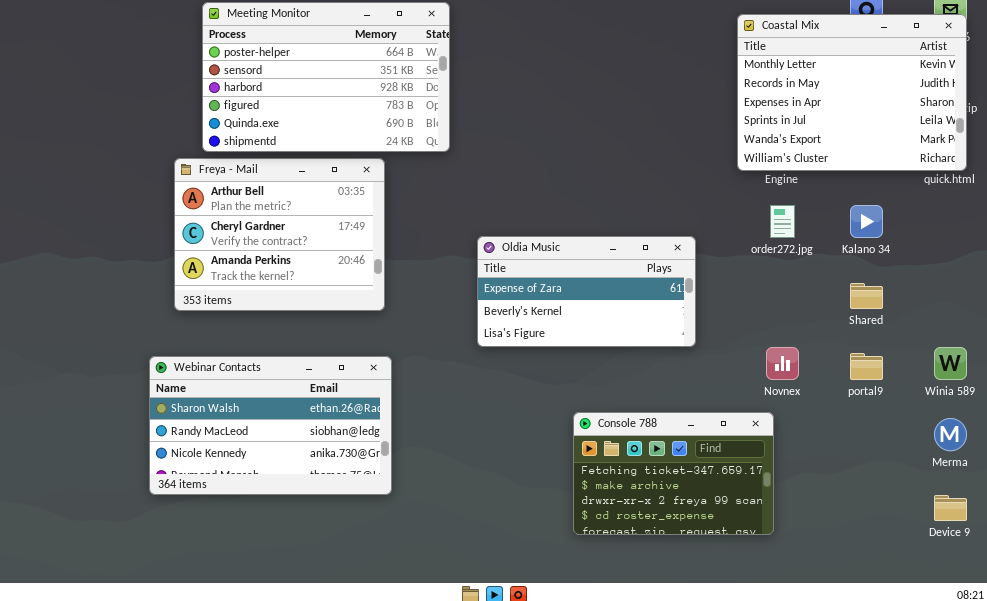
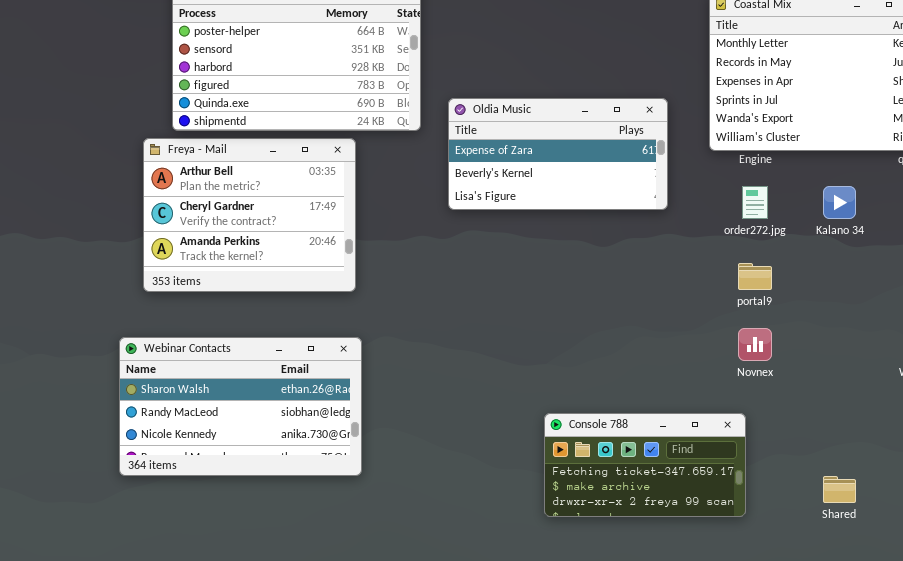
Oldia Music: [477,236,696,347] -> [448,98,668,210], moved
Shared: [850,283,883,309] -> [823,476,856,503], moved
portal9: [850,353,883,380] -> [738,263,772,290], moved
Console 788: [573,412,774,535] -> [544,413,746,517], resized

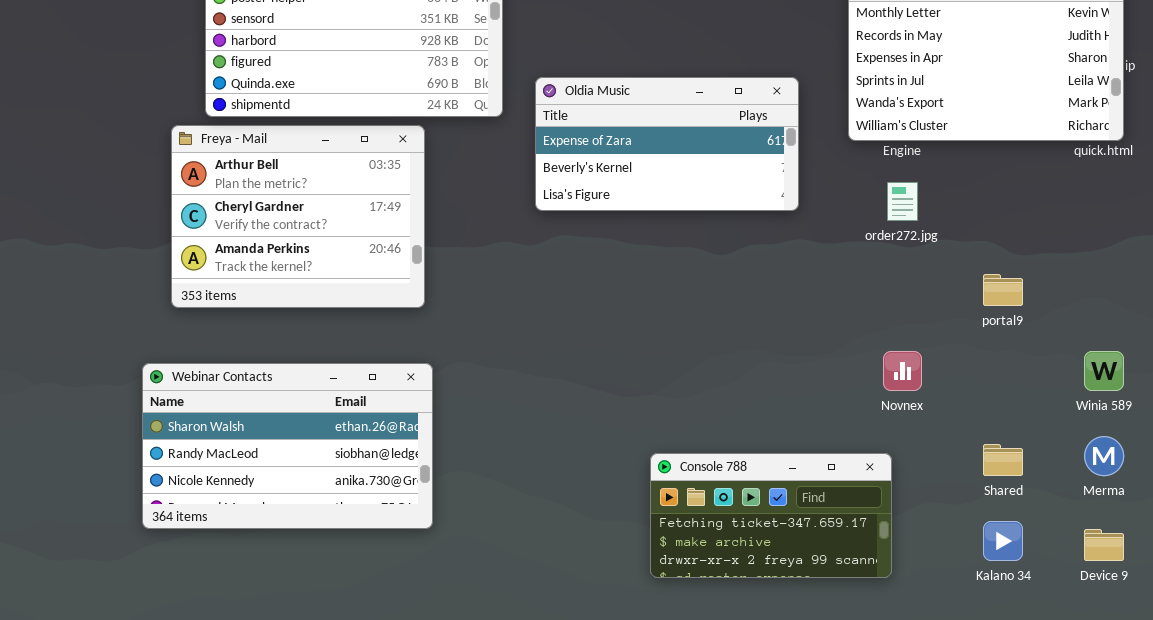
Kalano 34: [823,186,856,219] -> [983,521,1023,561], moved
portal9: [738,263,772,290] -> [983,274,1023,306], moved
Shared: [823,476,856,503] -> [983,444,1023,476], moved

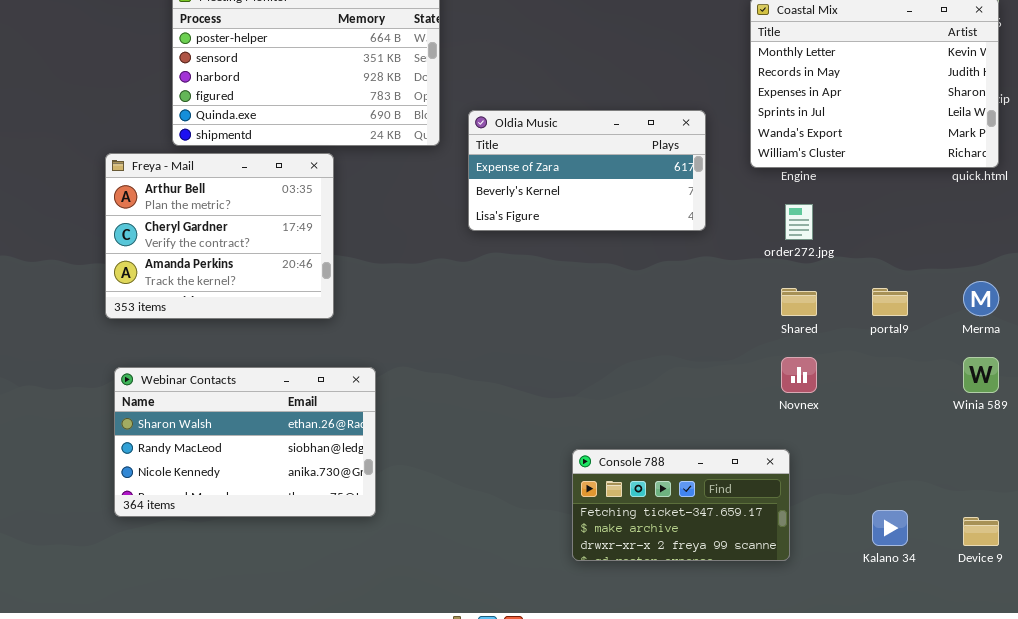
Freya - Mail: [171,125,425,308] -> [105,153,334,319], moved
Merma: [1084,436,1124,476] -> [963,281,999,316], moved
Shared: [983,444,1023,476] -> [781,288,817,316], moved

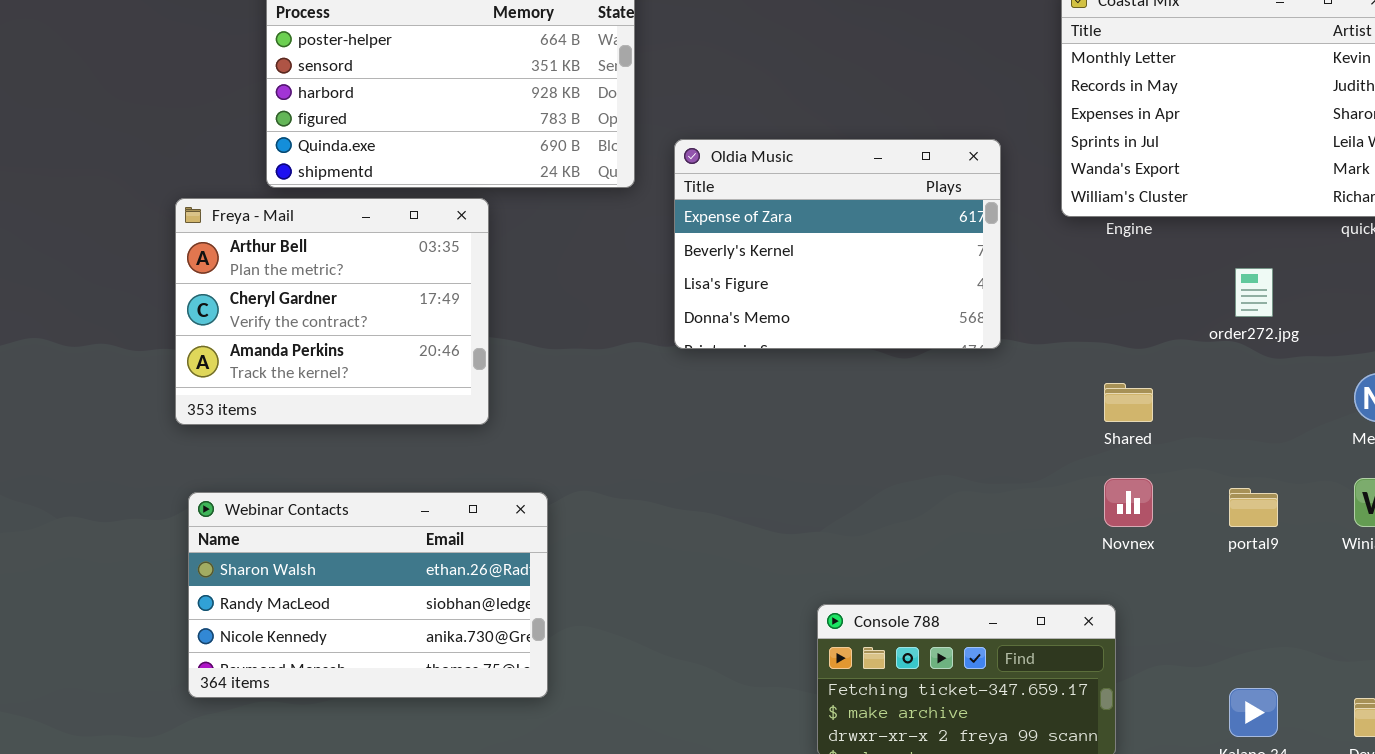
Oldia Music: [468,110,706,231] -> [674,139,1001,349], resized
order272.jpg: [785,204,813,240] -> [1235,268,1273,317], moved
portal9: [872,288,908,316] -> [1229,488,1278,527], moved

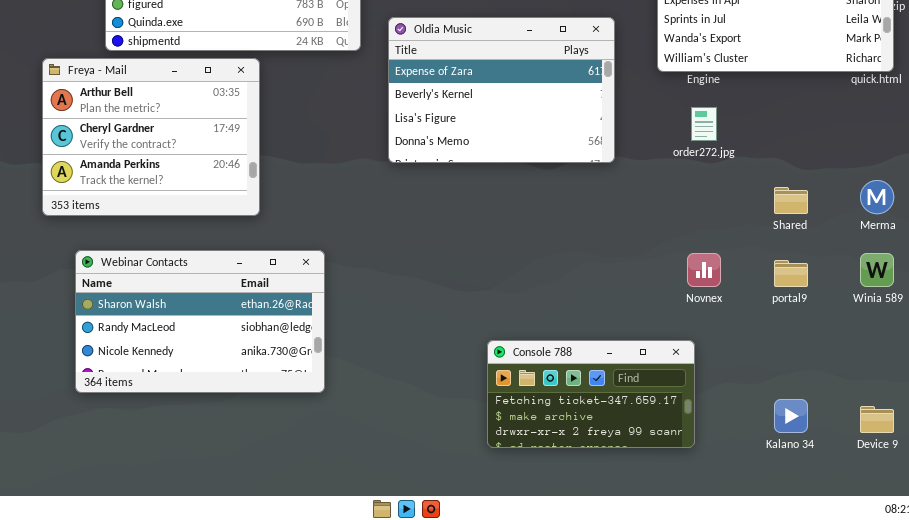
order272.jpg: [1235,268,1273,317] -> [691,107,717,141], moved
Shared: [1104,383,1153,422] -> [774,187,808,214], moved
Webinar Contacts: [188,492,548,698] -> [75,250,325,393], moved

